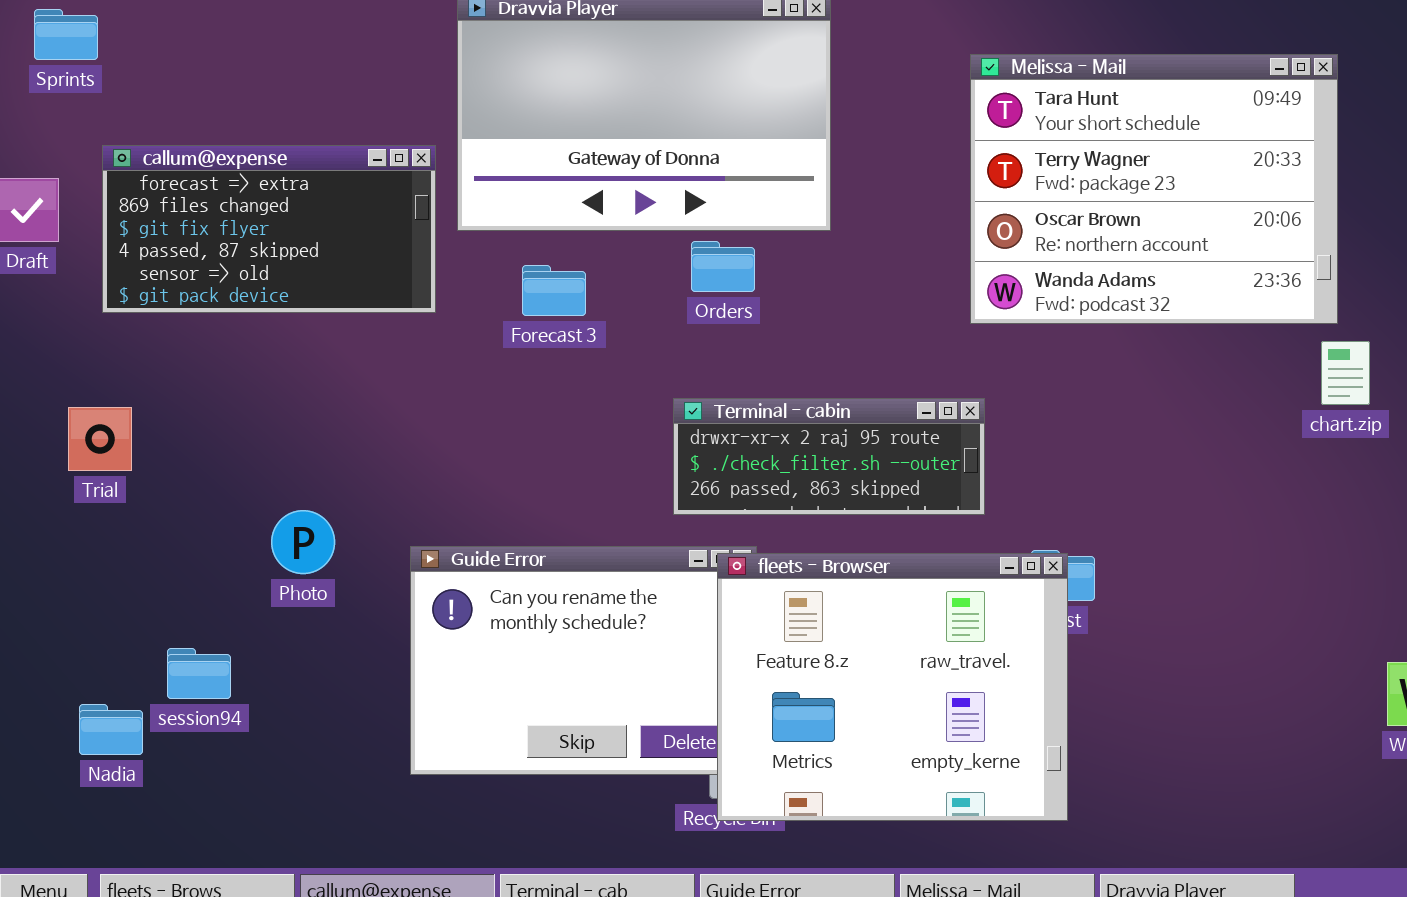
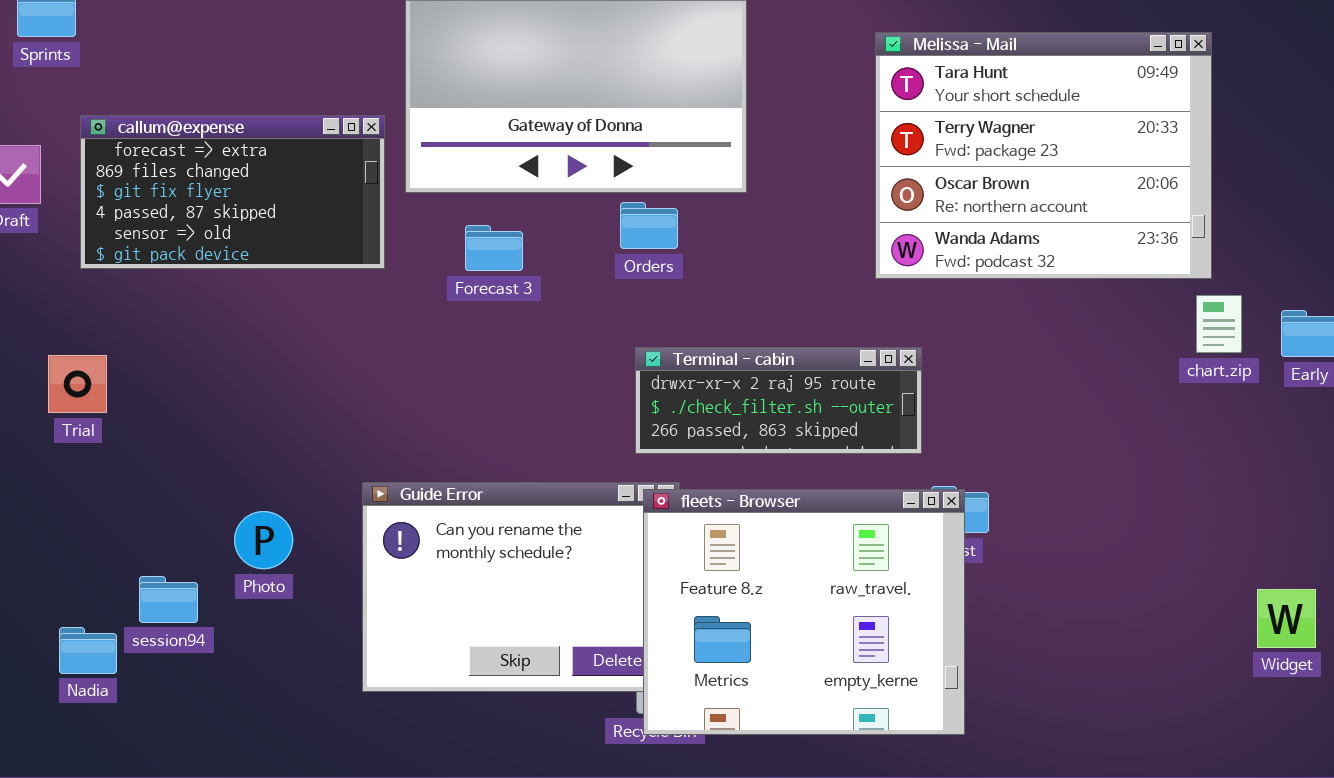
Terminal - cabin: [673,398,985,515] -> [635,347,922,454], moved
Photo: [271,510,335,574] -> [234,511,293,569], moved

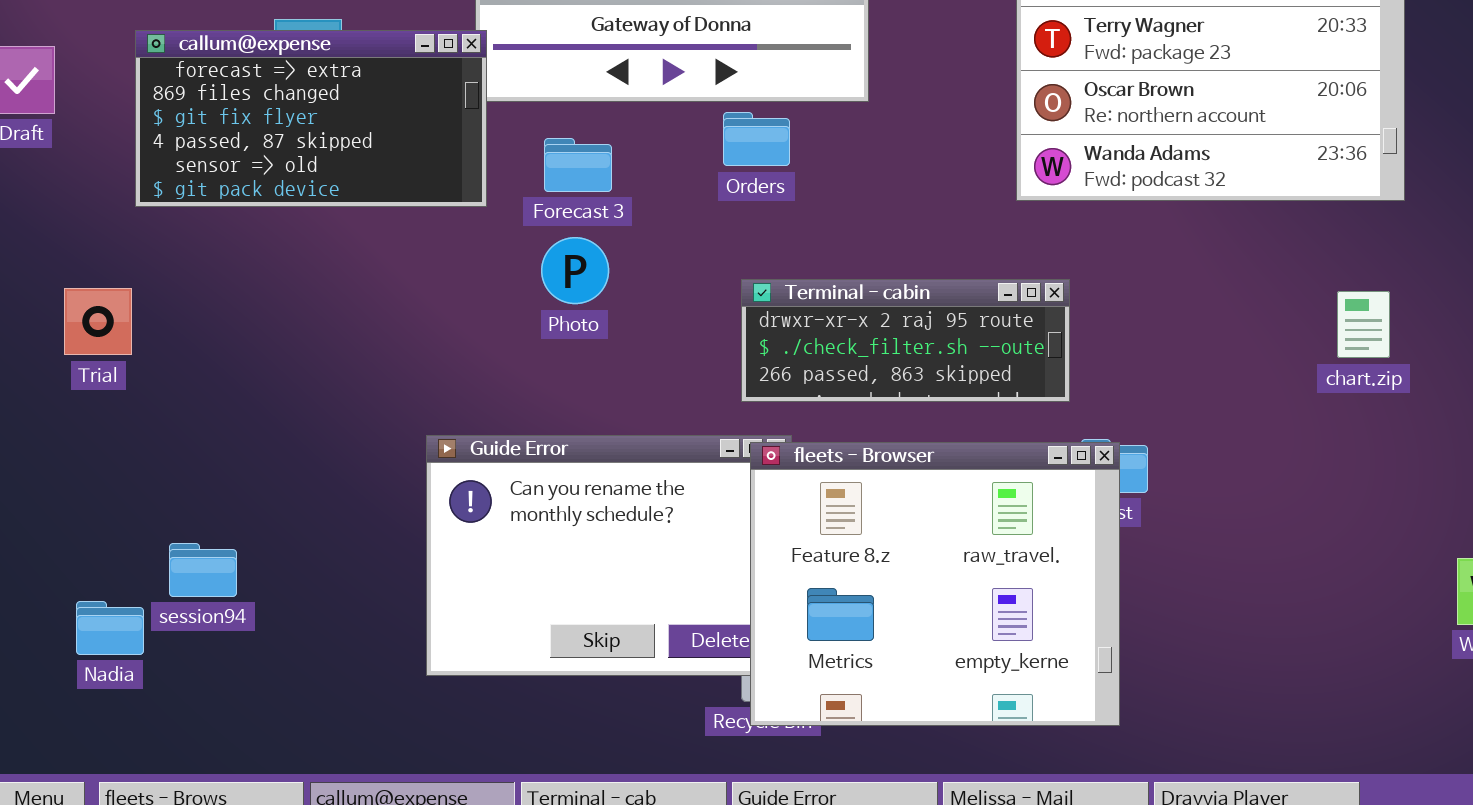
callum@expense: [80,115,385,269] -> [135,30,487,207], moved
chart.zip: [1196,295,1242,353] -> [1337,291,1390,358], moved
Photo: [234,511,293,569] -> [541,237,609,304], moved

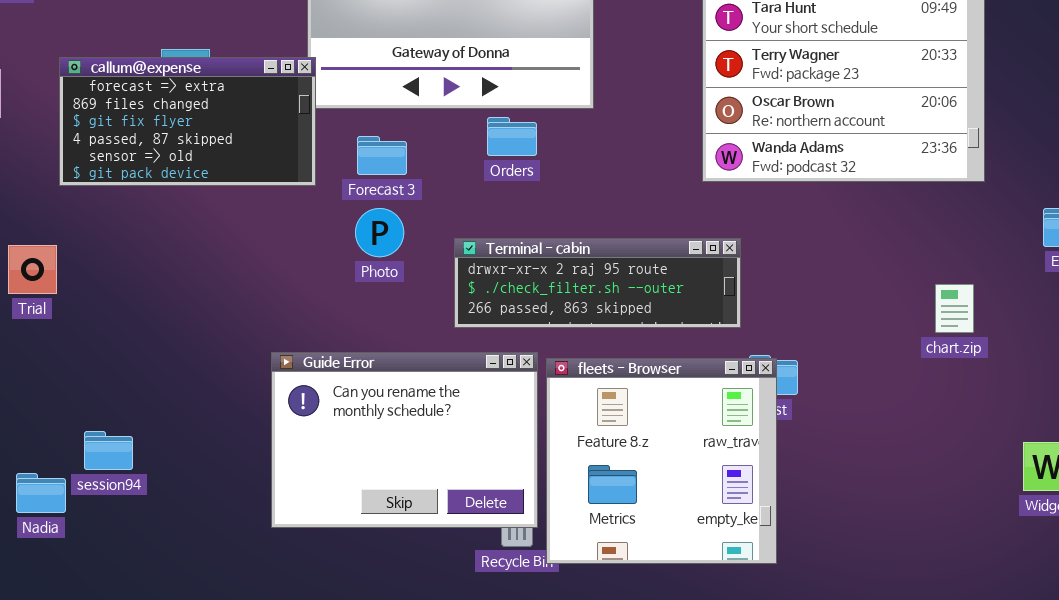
Terminal - cabin: [741,279,1070,402] -> [454,238,741,328], resized
chart.zip: [1337,291,1390,358] -> [935,284,974,333], moved
fleets - Browser: [750,442,1120,726] -> [546,358,777,564], resized

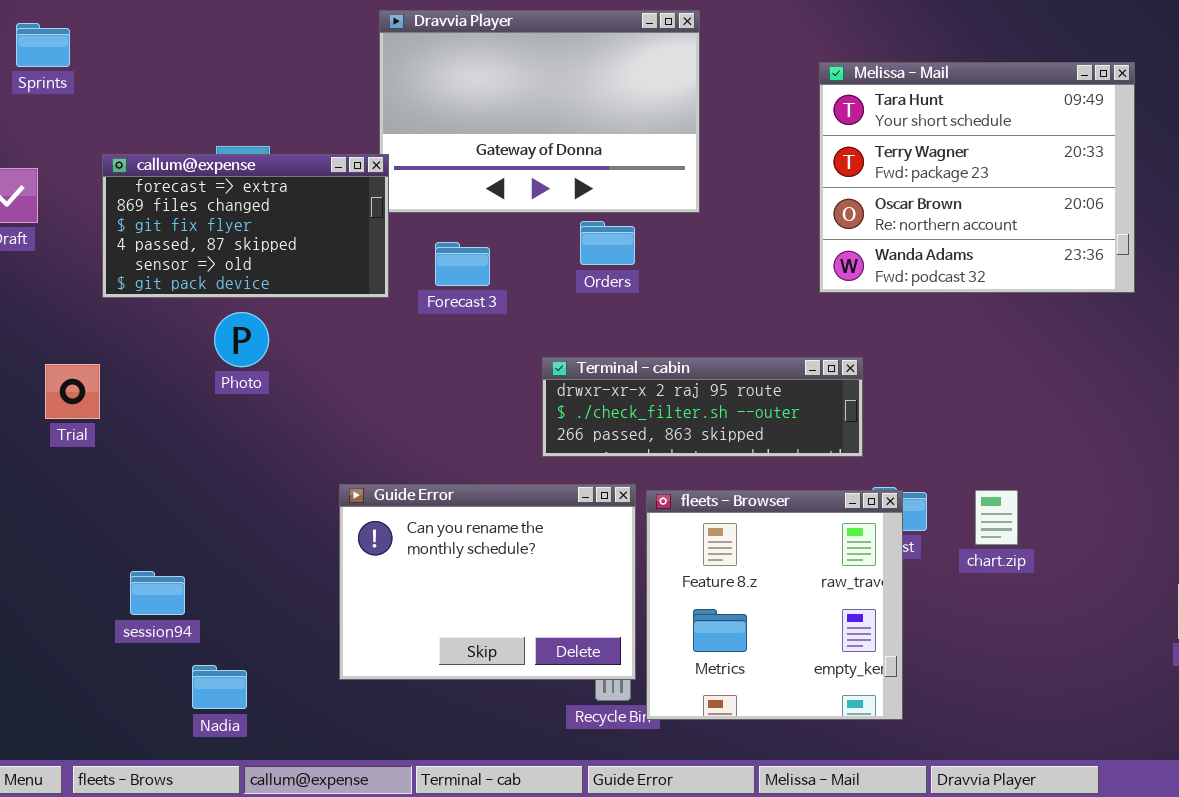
Photo: [355,208,404,257] -> [214,312,269,367], moved
chart.zip: [935,284,974,333] -> [975,490,1018,545], moved
Nadia: [16,473,66,513] -> [192,665,247,709], moved

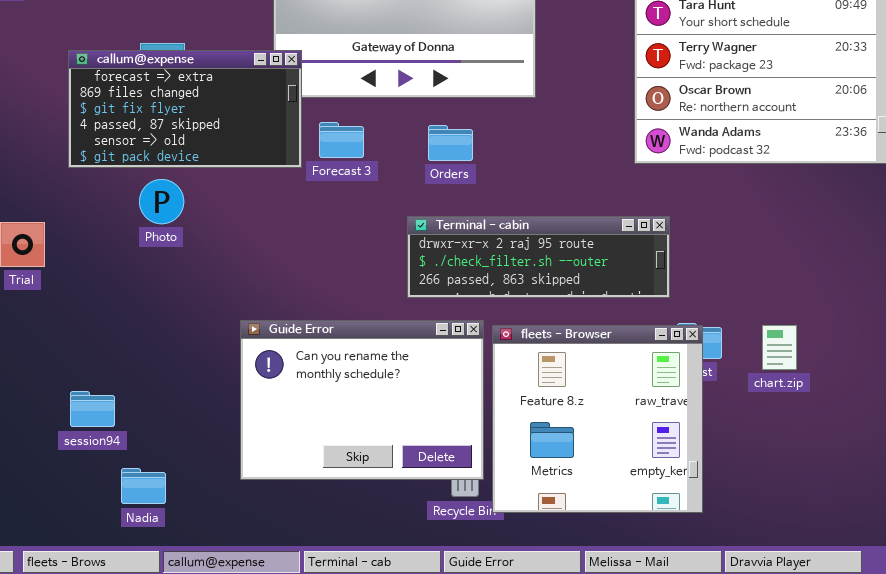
callum@expense: [102,154,389,298] -> [68,50,302,168], moved
Orders: [580,221,635,265] -> [428,125,473,161], moved

